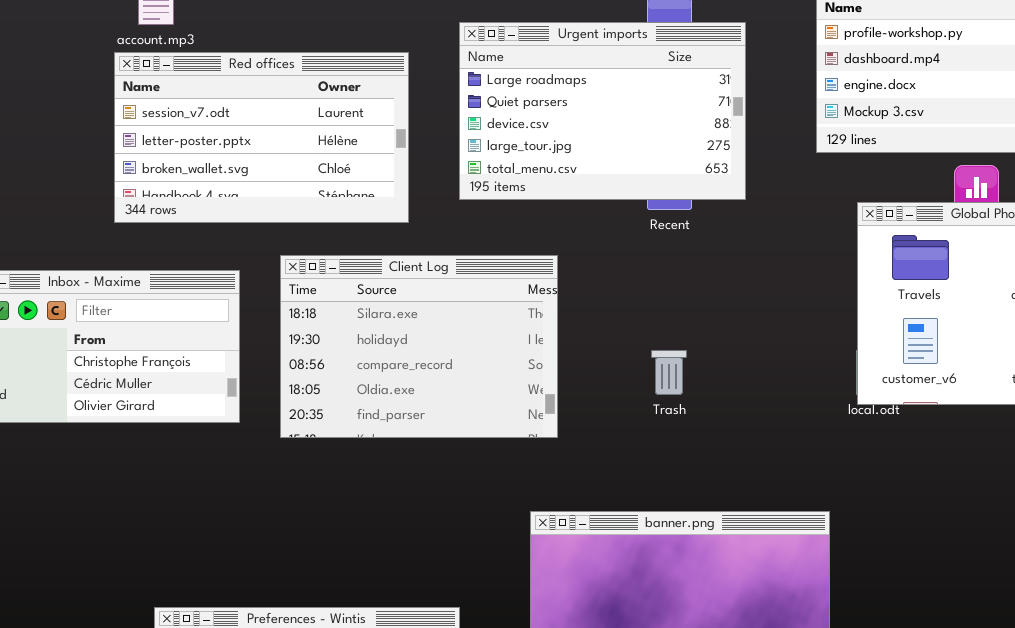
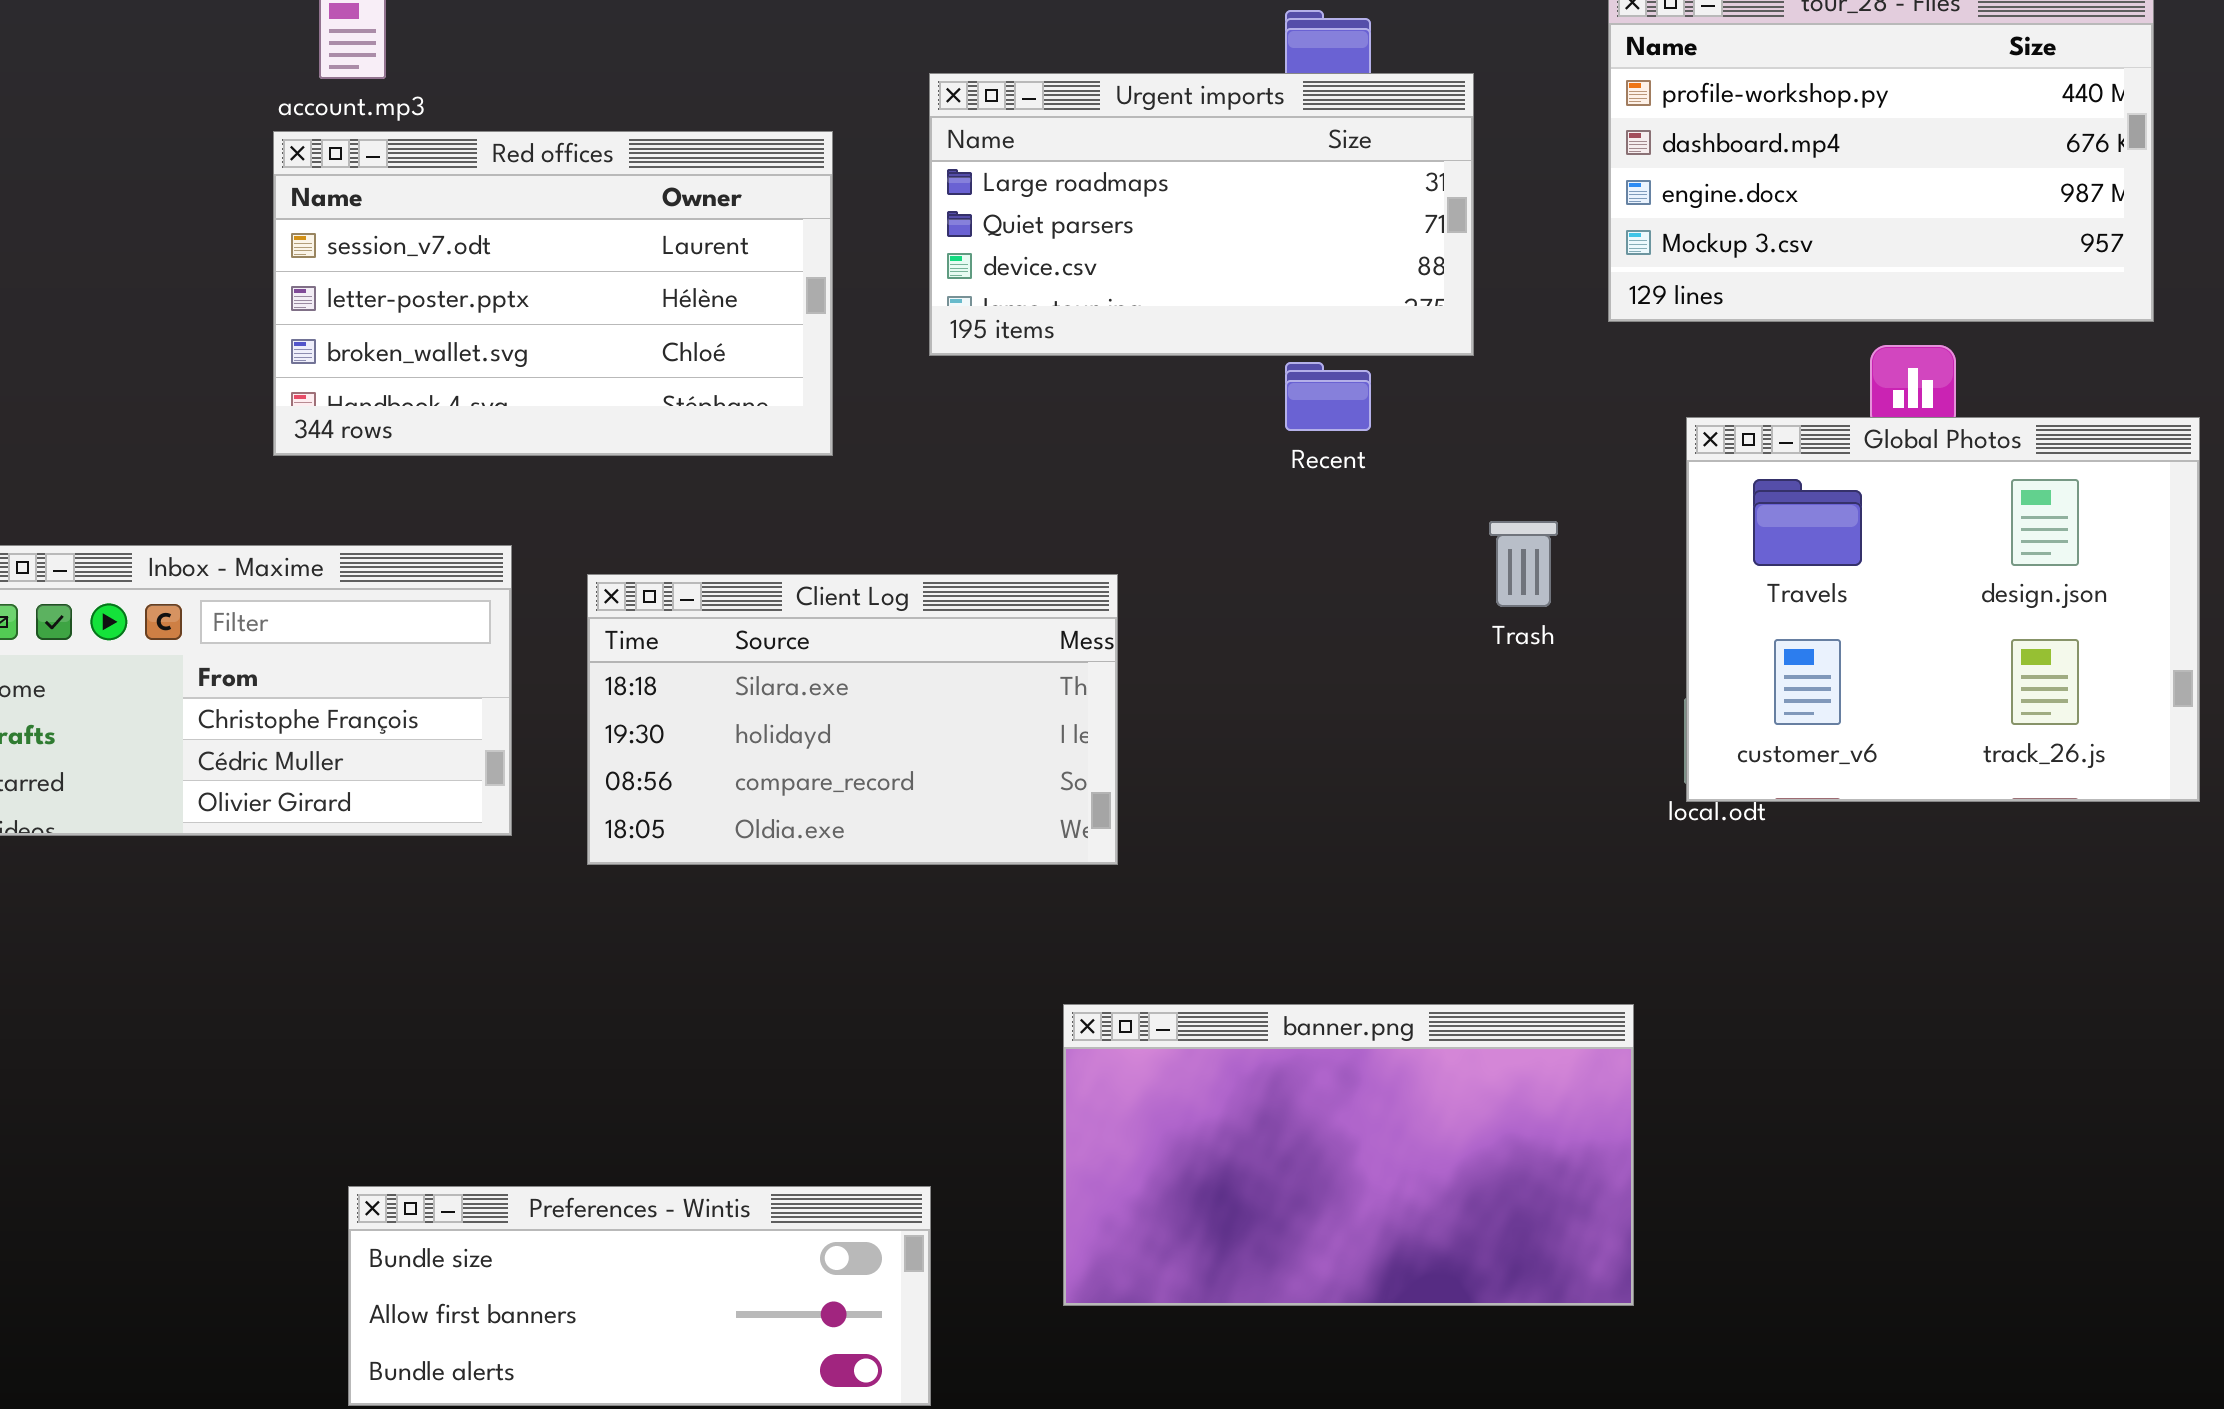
Urgent imports: [459,22,746,200] -> [929,73,1474,356], resized
Client Log: [280,255,558,438] -> [587,574,1118,865], resized
Trash: [651,350,687,395] -> [1489,521,1558,607], moved

